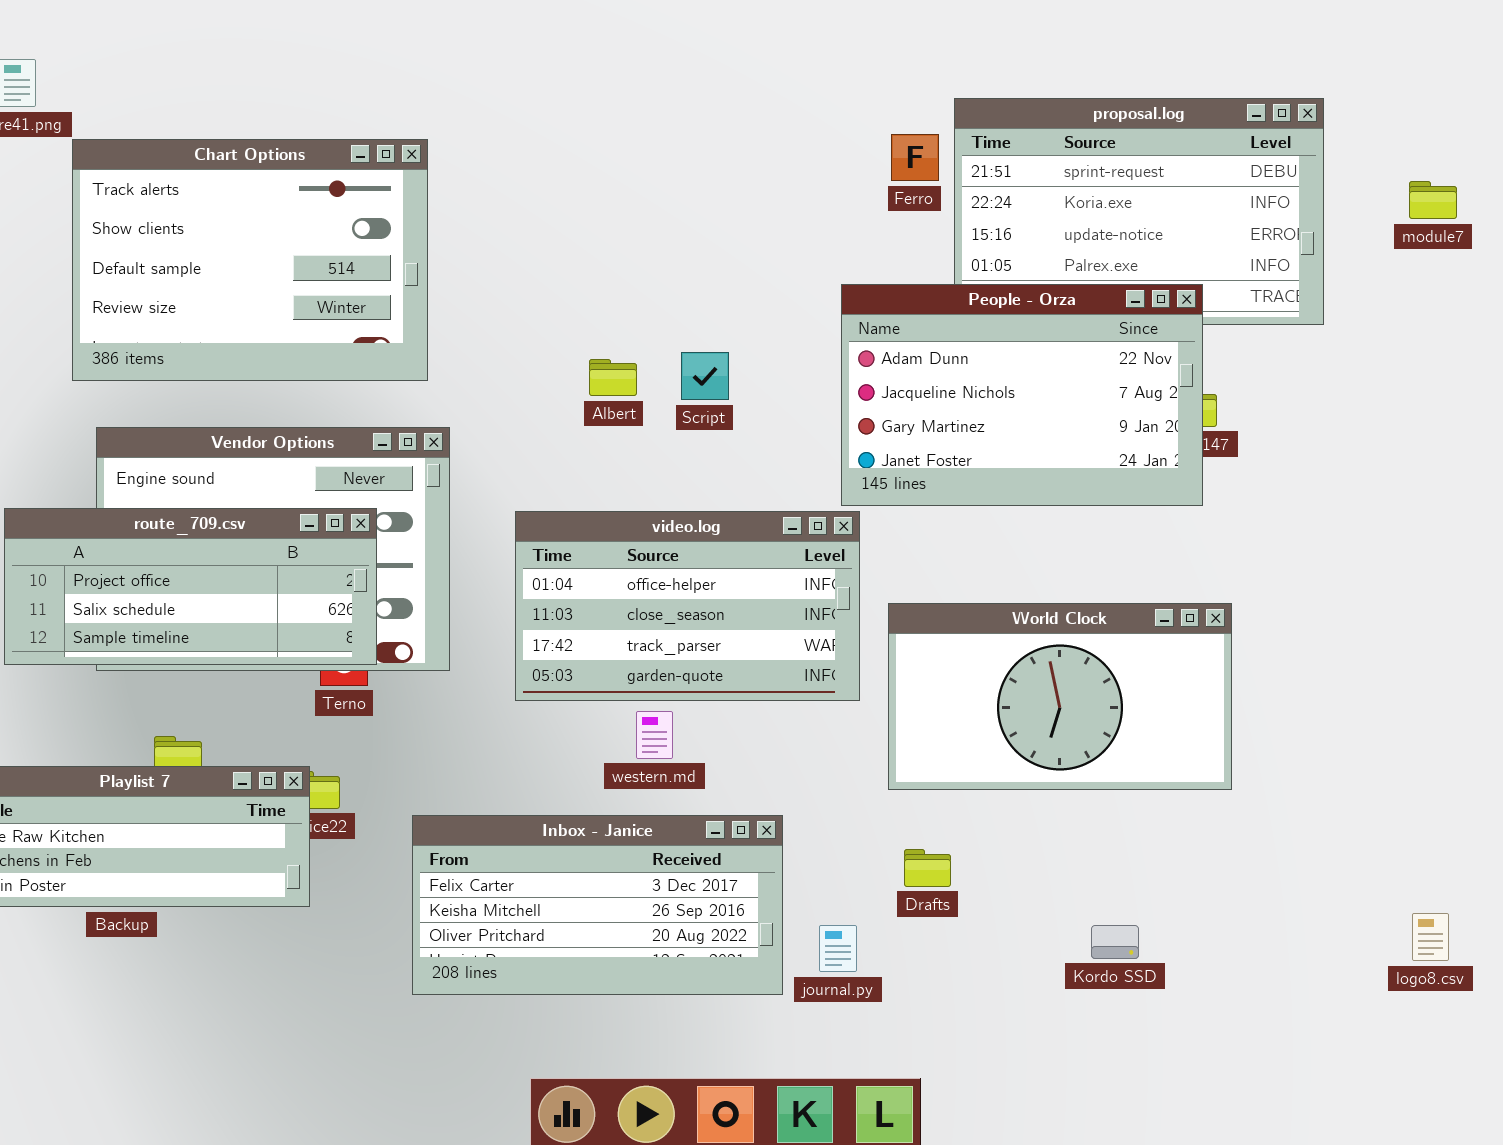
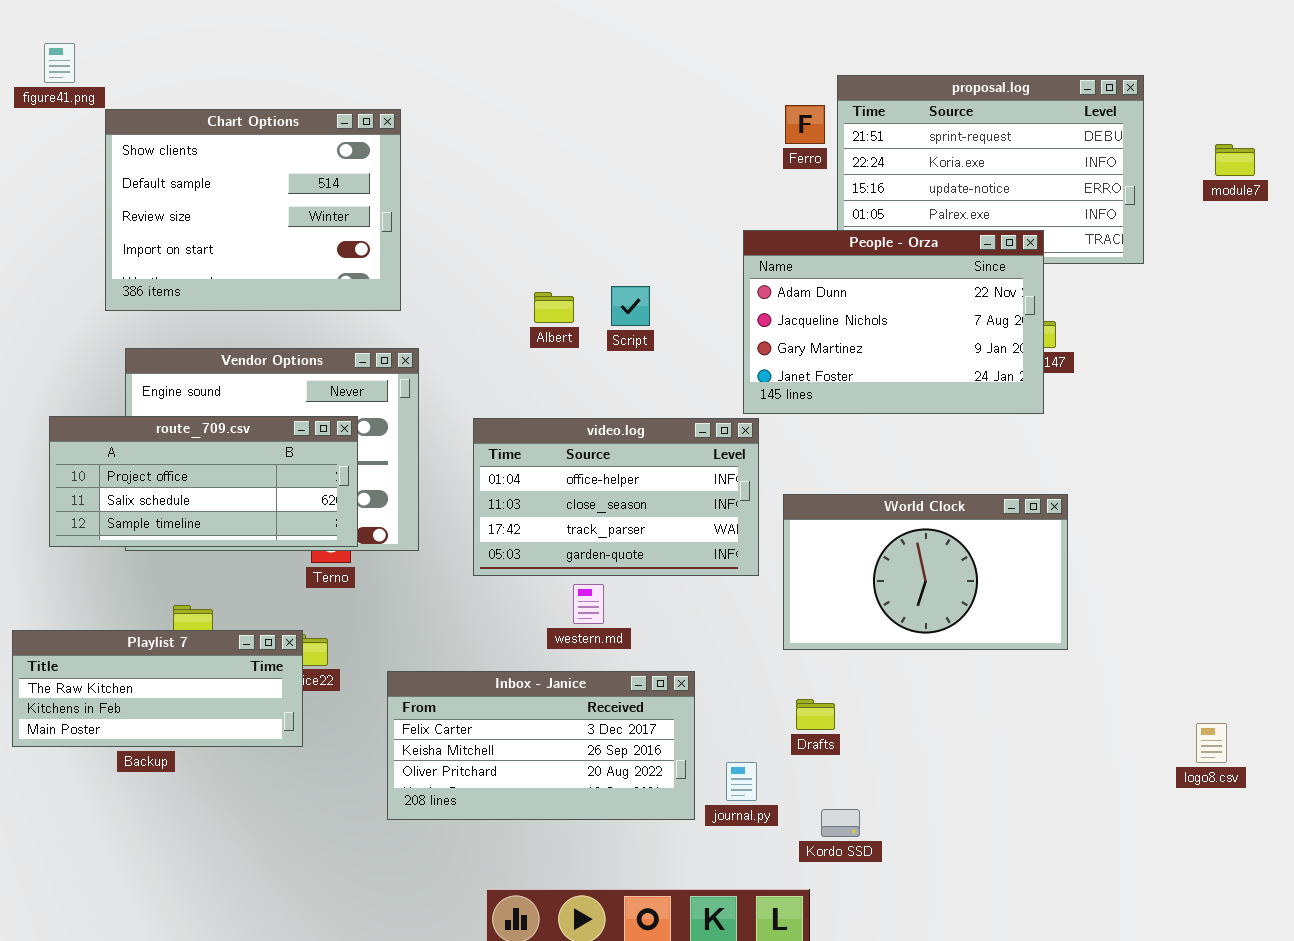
Chart Options: [72,139,428,381] -> [105,109,401,311], scrolled down 1 row
logo8.csv: [1412,913,1449,961] -> [1196,723,1227,763], moved
Kordo SSD: [1091,925,1139,959] -> [821,809,860,837], moved

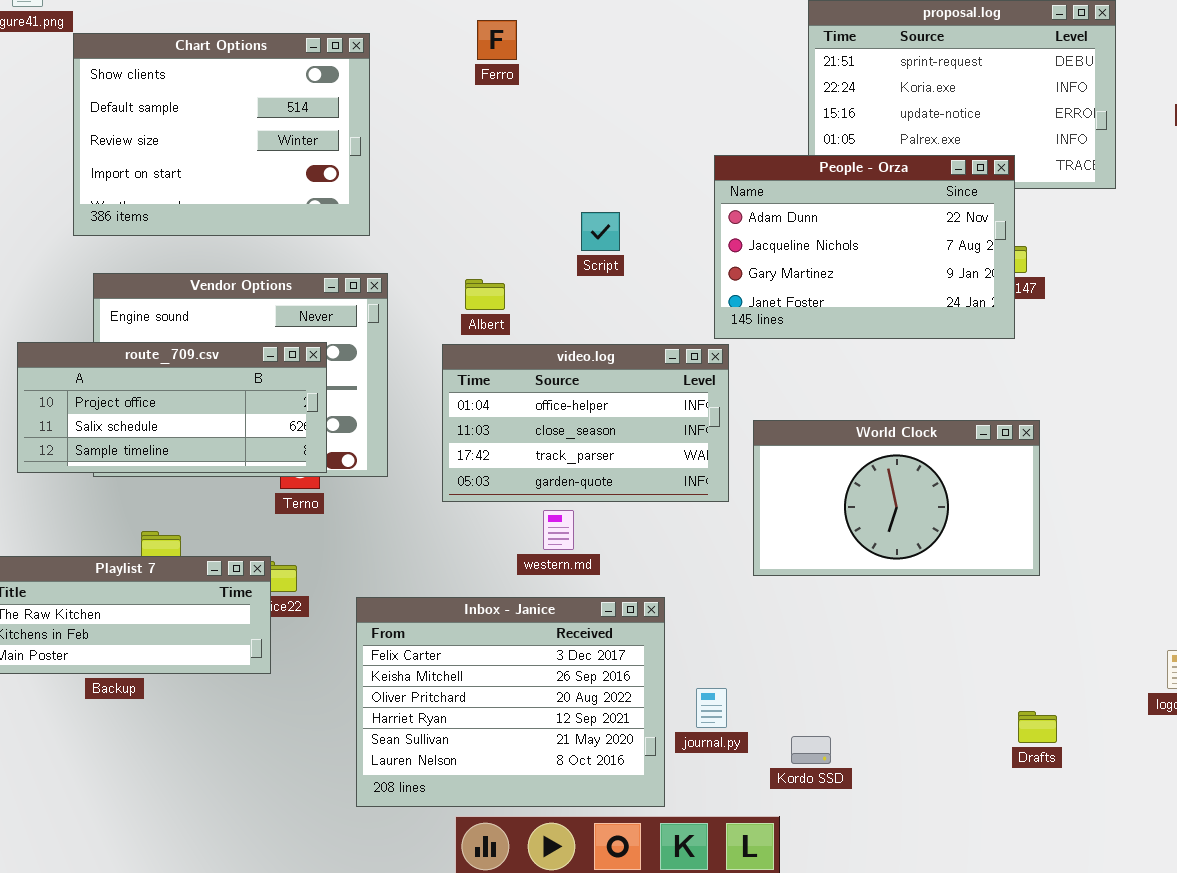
Ferro: [785,105,825,144] -> [477,20,517,60], moved
Albert: [534,292,574,323] -> [465,279,505,310], moved
Inbox - Janice: [387,671,695,820] -> [356,597,665,807], resized
Drafts: [796,699,835,730] -> [1018,711,1057,743], moved

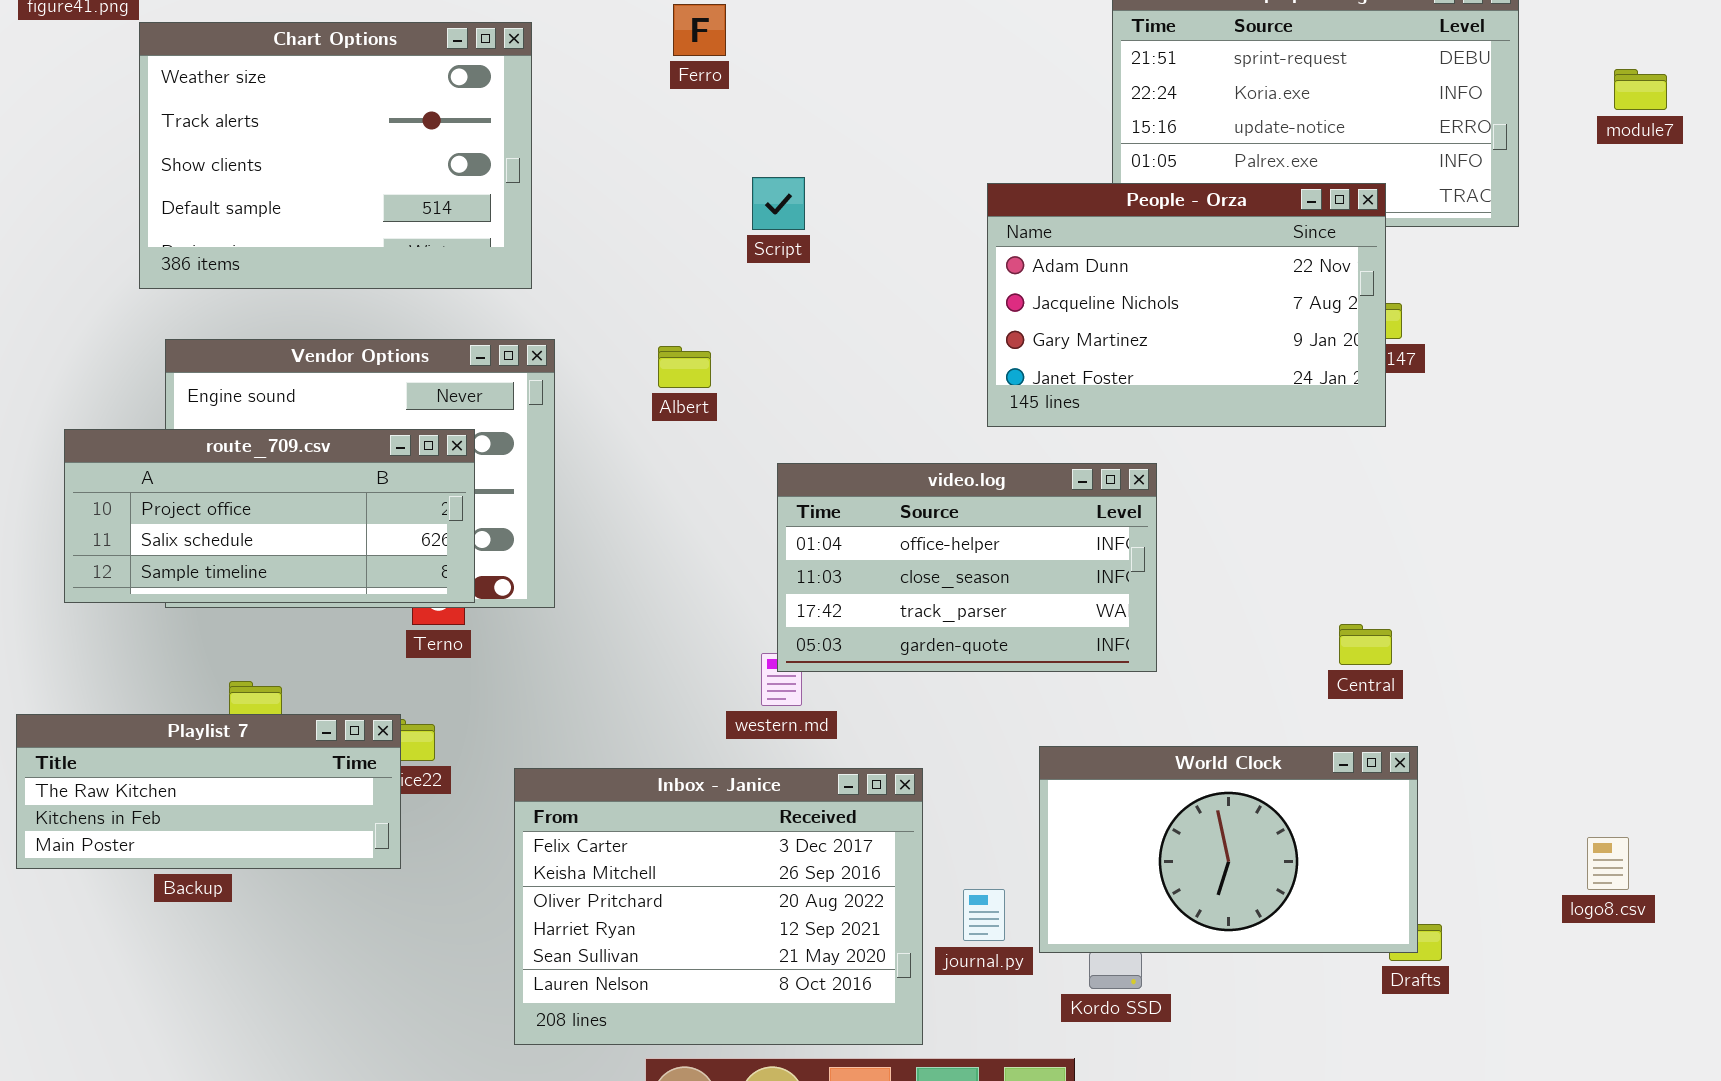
Chart Options: [73,33,370,236] -> [139,22,532,289], scrolled up 2 rows
Script: [581,212,620,251] -> [752,177,805,230], moved
video.log: [442,344,729,502] -> [777,463,1157,672], moved
World Clock: [753,420,1040,576] -> [1039,746,1418,953], moved

